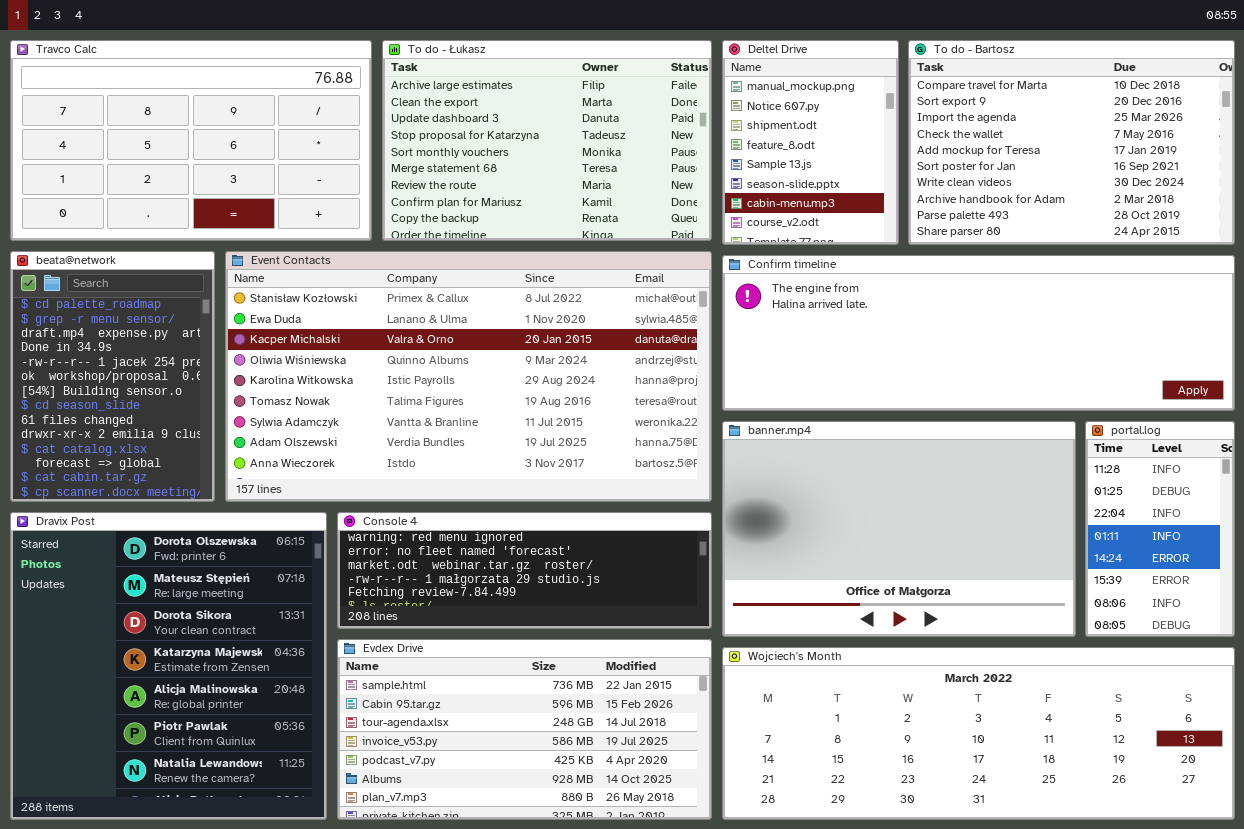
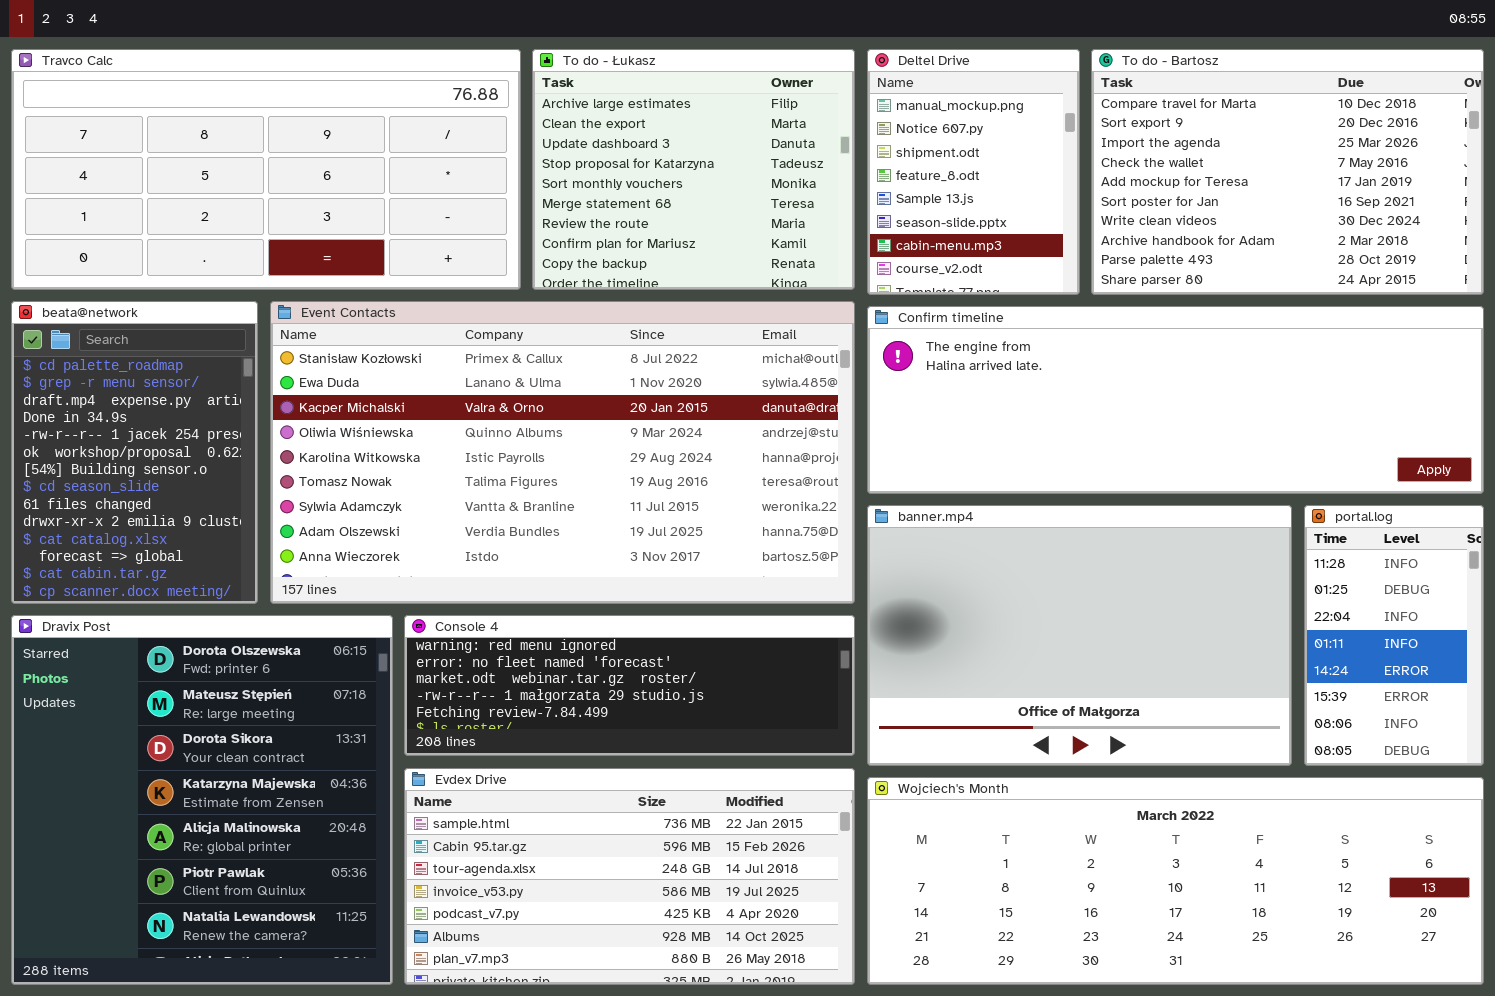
Travco Calc: [10,40,372,241] -> [11,49,521,290], resized
To do - Łukasz: [382,40,712,241] -> [532,49,855,290], resized

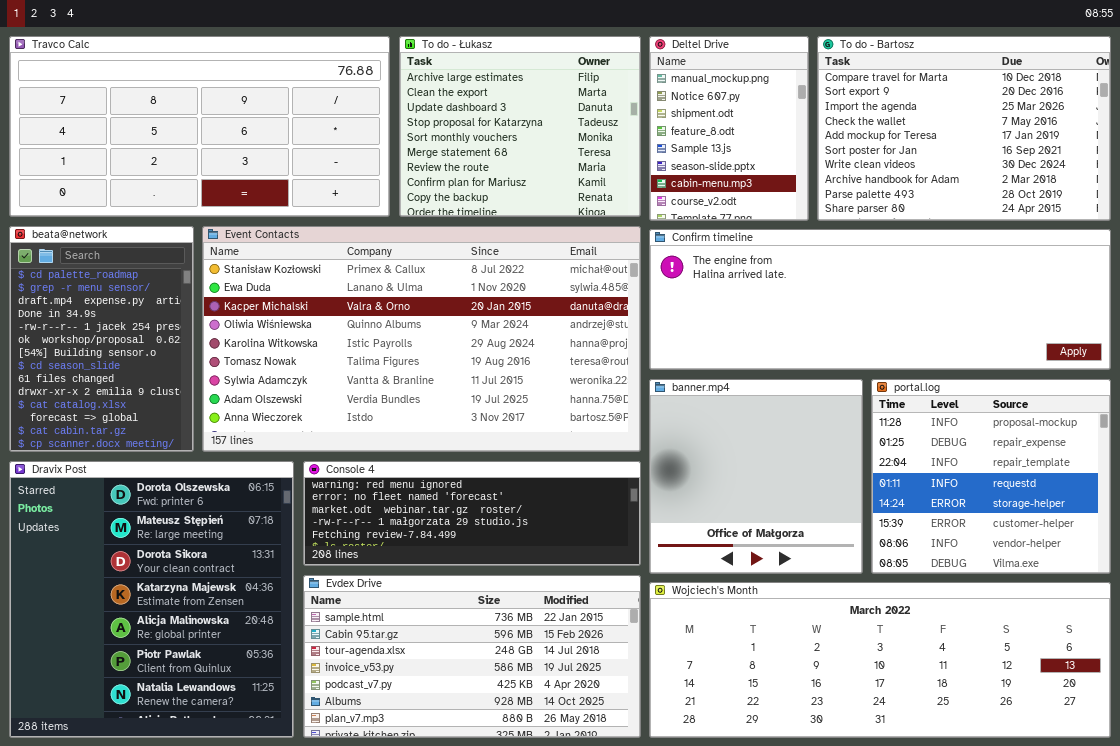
banner.mp4: [867,505,1292,766] -> [649,379,863,574], resized
portal.log: [1304,505,1484,766] -> [871,379,1111,574], resized

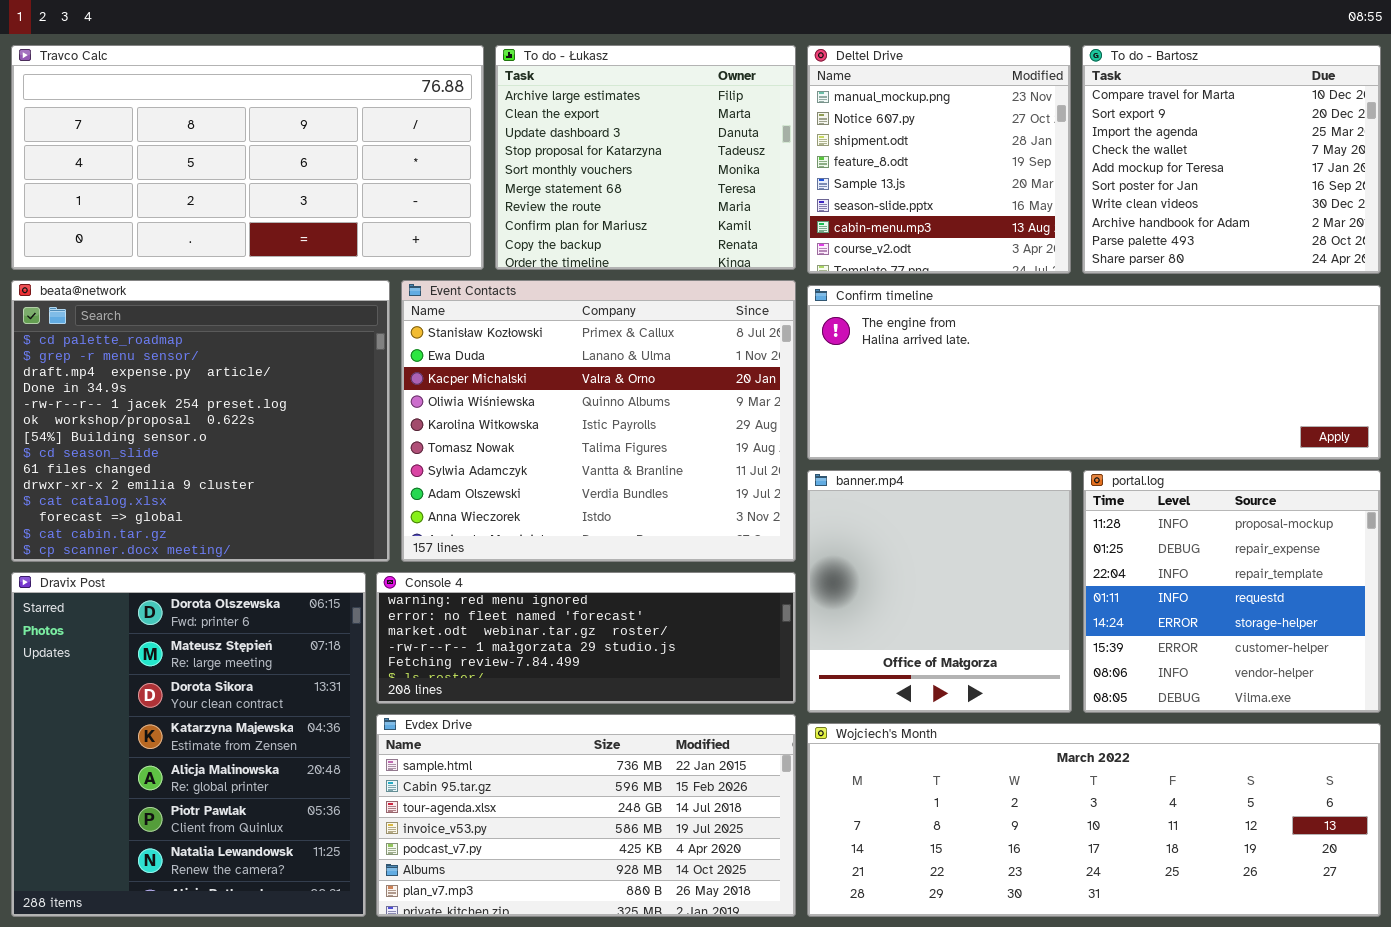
Deltel Drive: [649,36,809,221] -> [807,45,1071,274], resized
To do - Bartosz: [817,36,1111,221] -> [1082,45,1381,274], resized
beata@network: [9,226,194,452] -> [11,280,390,562], resized
Event Contacts: [202,226,641,452] -> [401,280,796,562], resized

